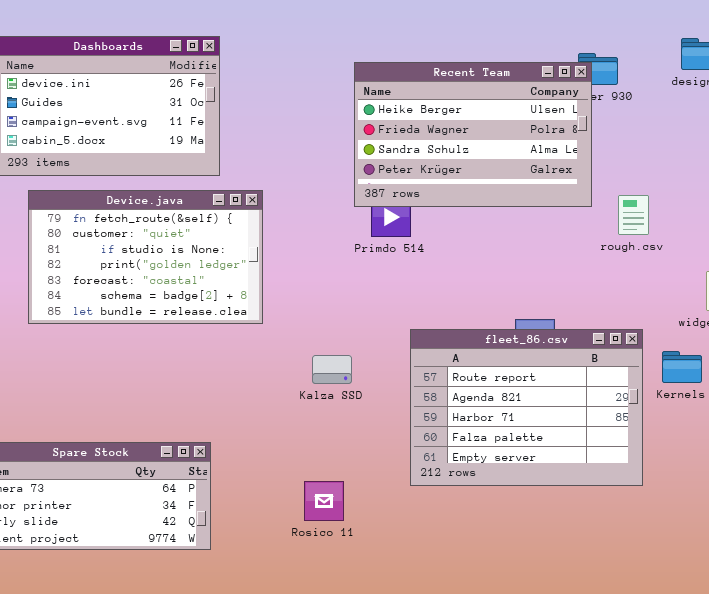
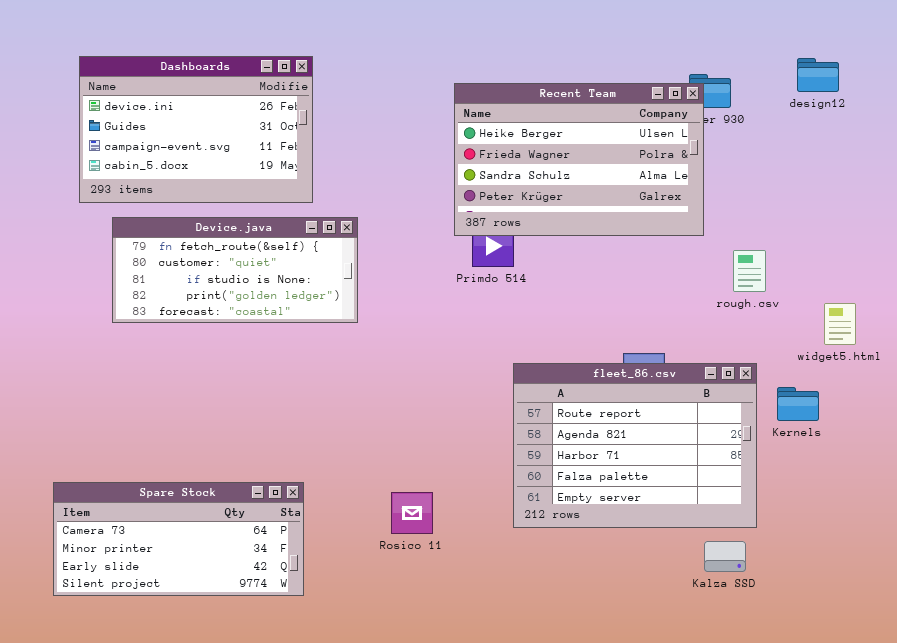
Device.java: [28,190,263,324] -> [112,217,358,323], resized
rough.csv: [618,195,649,235] -> [733,250,766,292], moved
Kalza SSD: [312,355,352,384] -> [704,541,746,572], moved
Rosico 11: [304,481,344,521] -> [391,492,433,534], moved

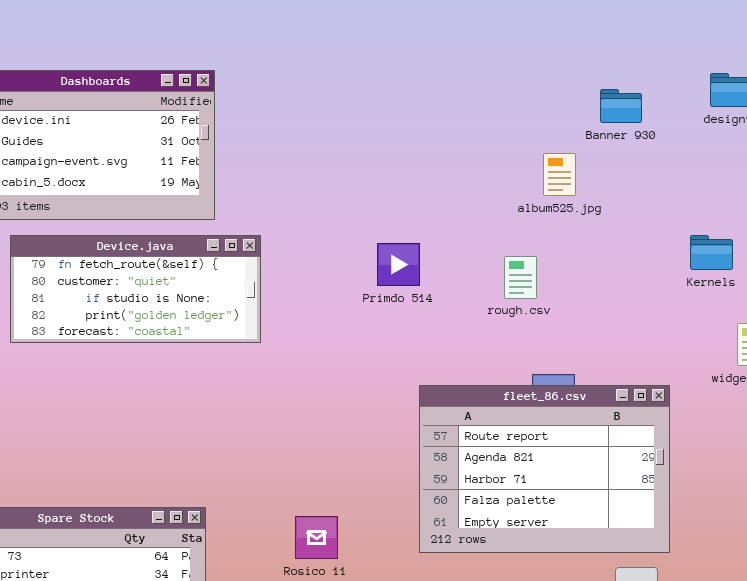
Recent Team: [454,83,704,236] -> none, closed
rough.csv: [733,250,766,292] -> [504,256,537,299], moved
Kernels: [777,387,819,421] -> [690,235,733,270], moved

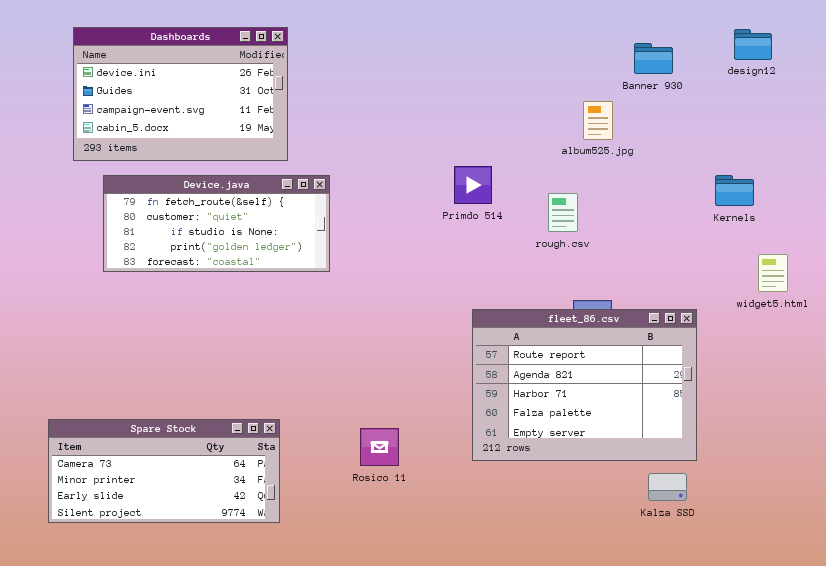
Primdo 514: [377,243,420,286] -> [454,166,492,204], moved

